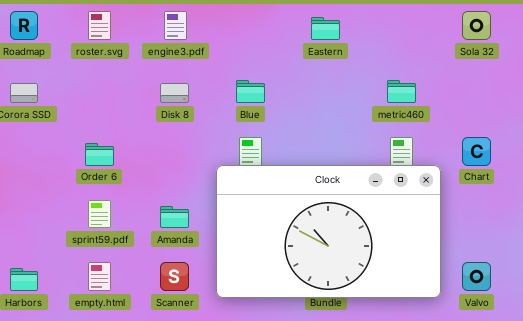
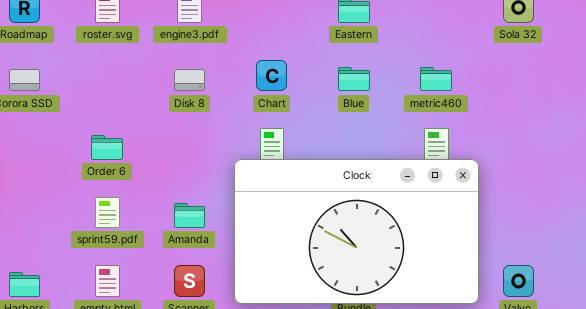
Blue: [236,80,265,103] -> [338,67,370,91], moved
Chart: [462,137,491,166] -> [256,60,287,91], moved

